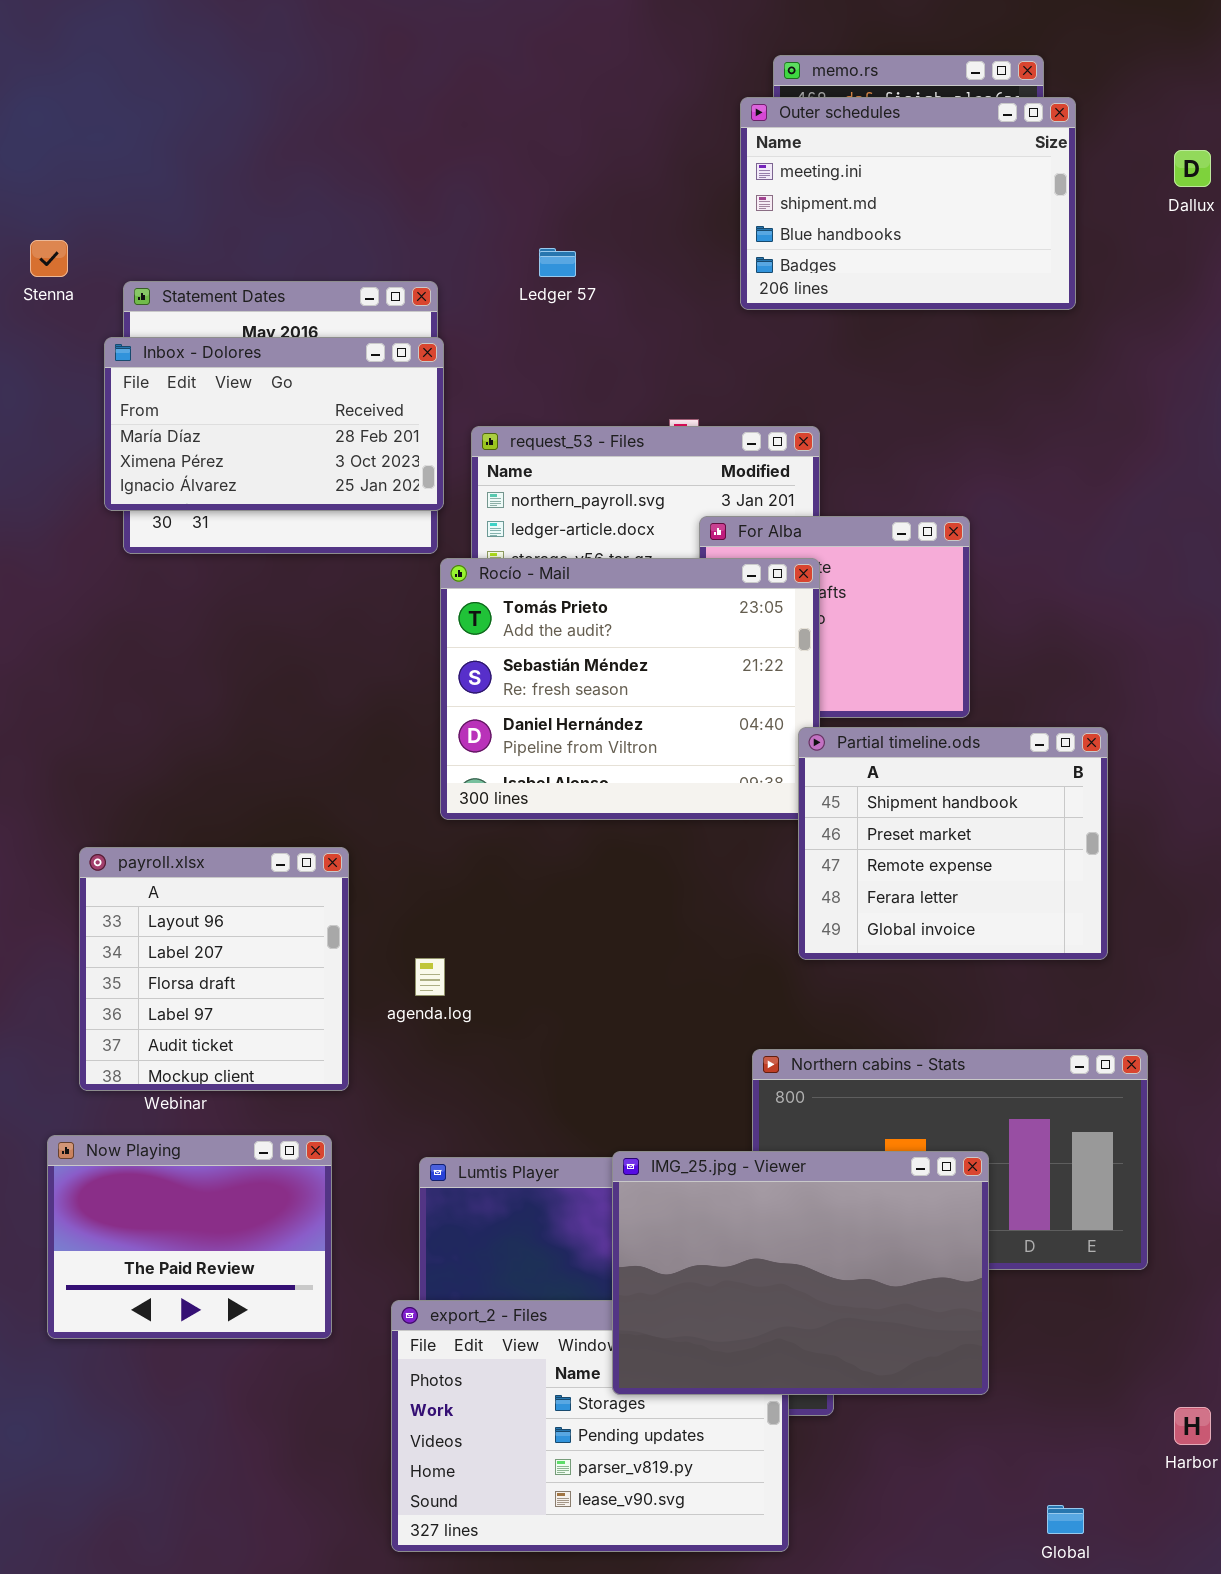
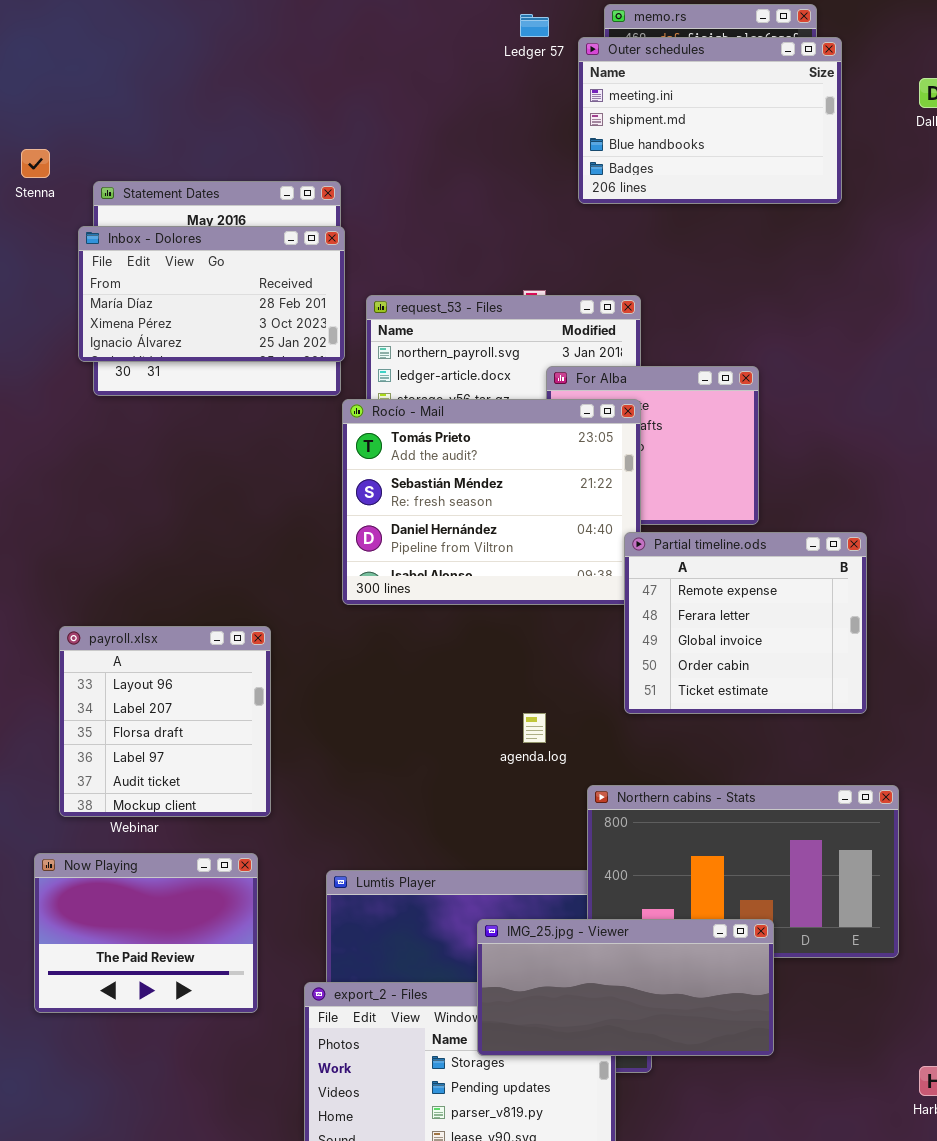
Ledger 57: [539,248,576,277] -> [520,14,549,37], moved
Partial timeline.ods: [798,727,1108,960] -> [624,532,867,714], scrolled down 2 rows
agenda.log: [415,958,445,996] -> [523,713,546,743], moved
IMG_25.jpg - Viewer: [612,1151,989,1395] -> [477,919,774,1056], resized

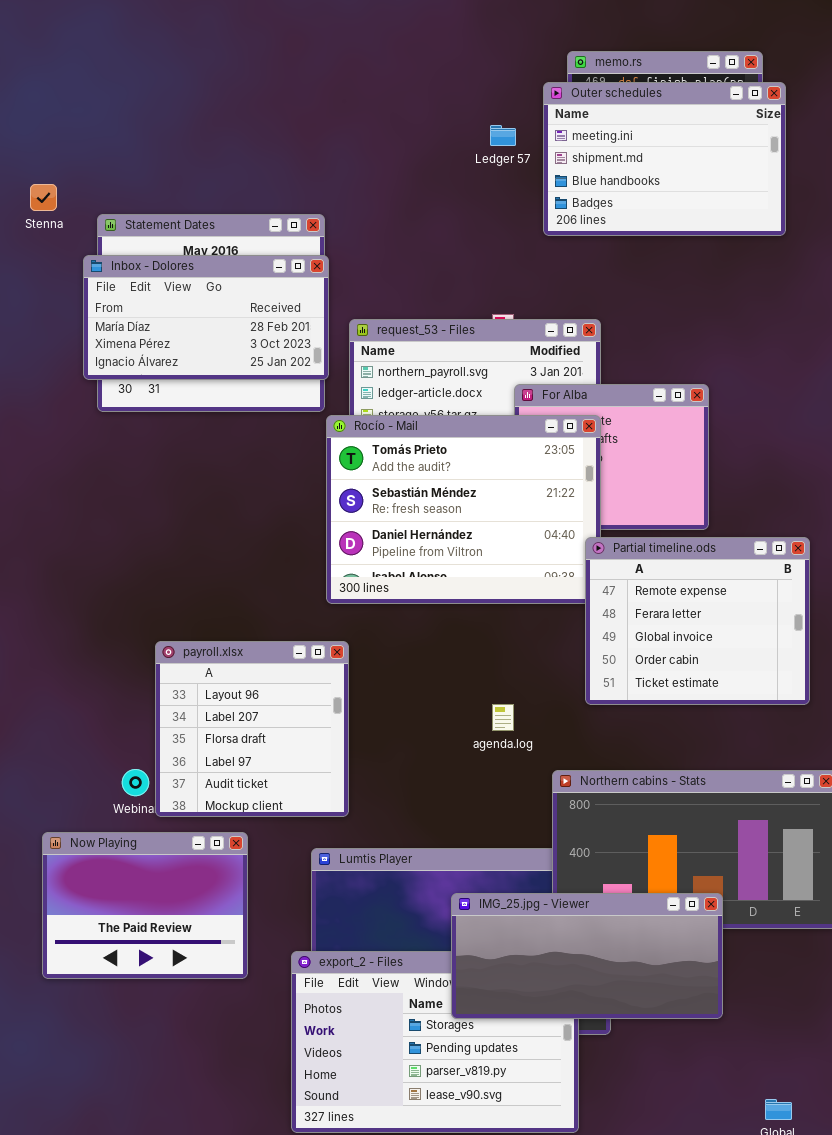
Ledger 57: [520,14,549,37] -> [490,125,516,146], moved
payroll.xlsx: [59,626,271,817] -> [155,641,349,817], moved

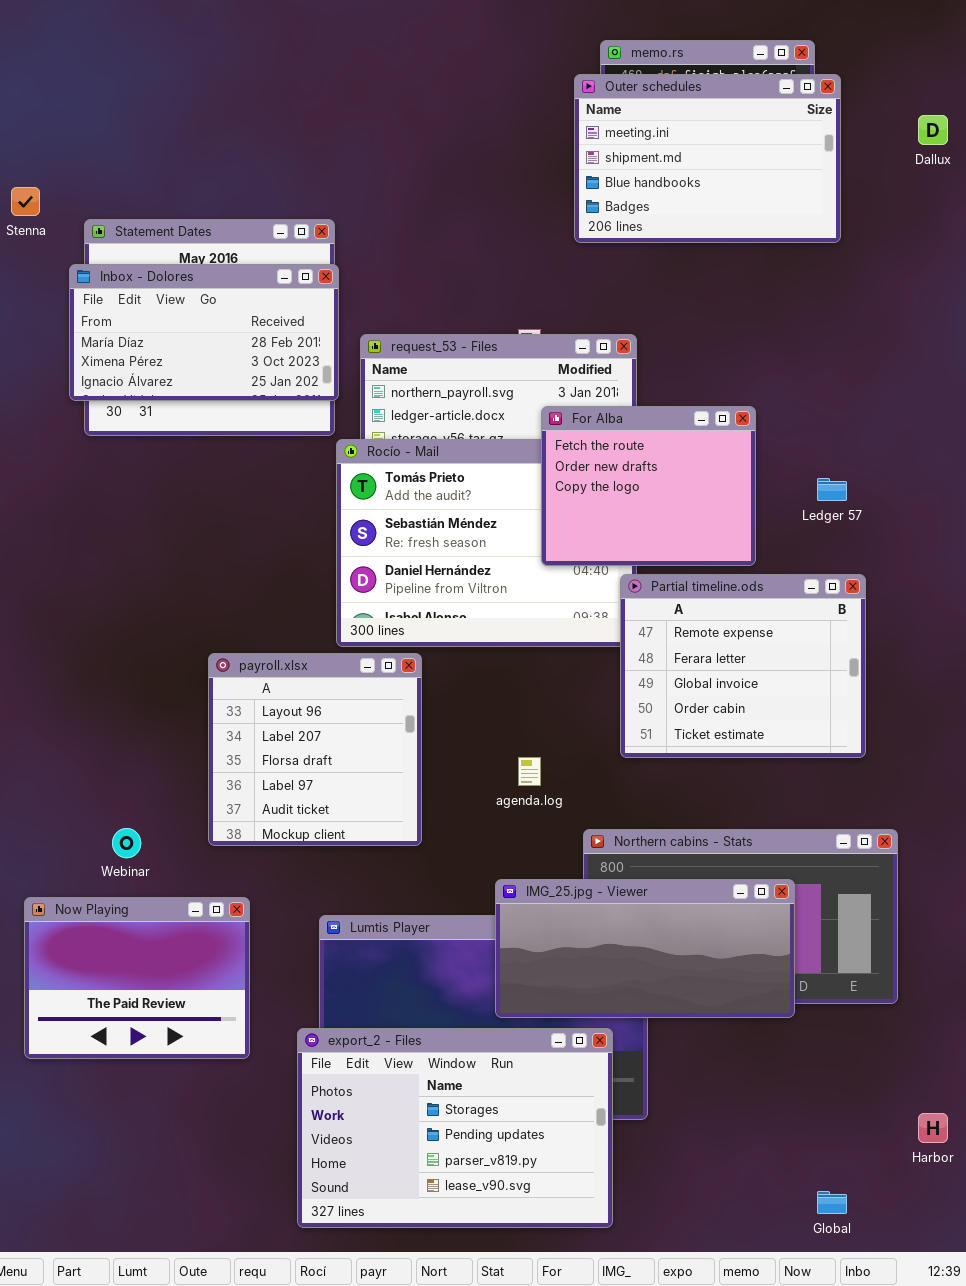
Ledger 57: [490,125,516,146] -> [817,478,847,501], moved
For Alba: [514,384,709,530] -> [541,406,756,566], raised
payroll.xlsx: [155,641,349,817] -> [208,653,422,846], moved
IMG_25.jpg - Viewer: [451,893,723,1019] -> [495,879,795,1018], moved

